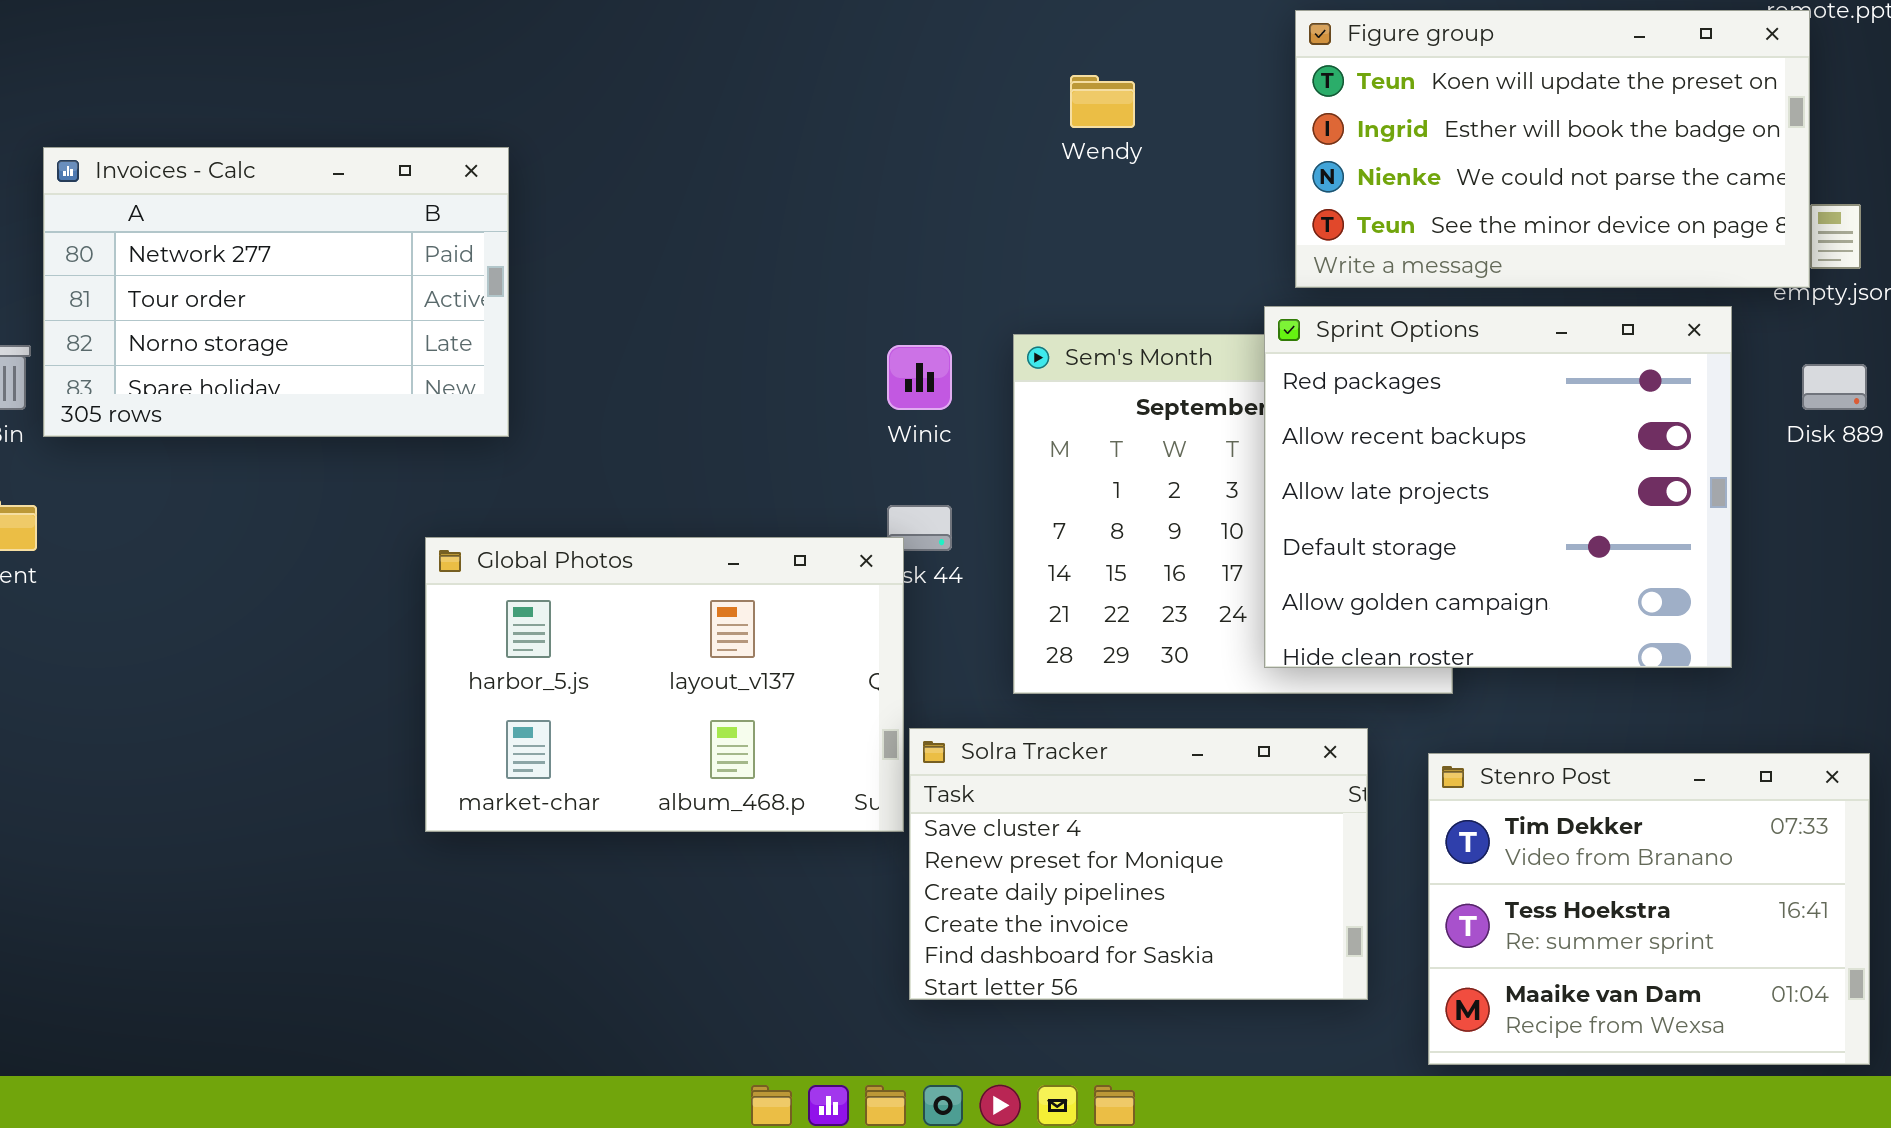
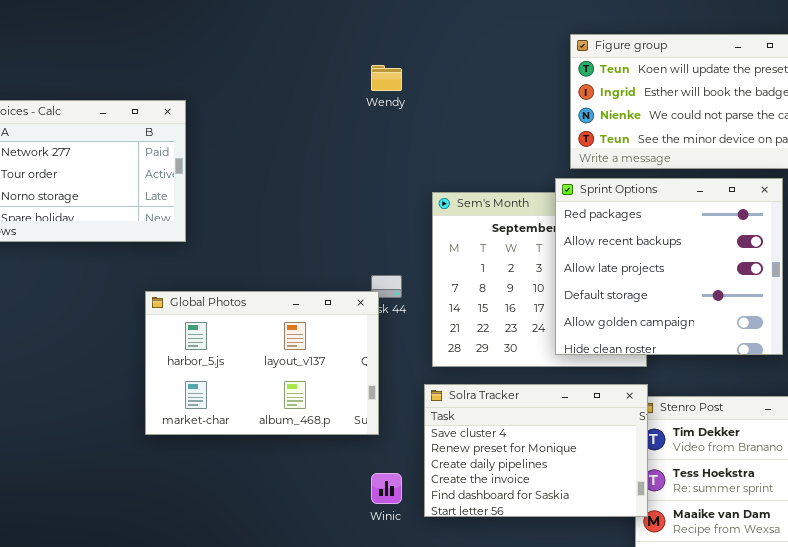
Wendy: [1070,75,1135,128] -> [371,65,402,91], moved
Winic: [887,345,952,410] -> [371,473,402,504], moved
Solra Tracker: [909,728,1368,1000] -> [424,384,648,517], moved

